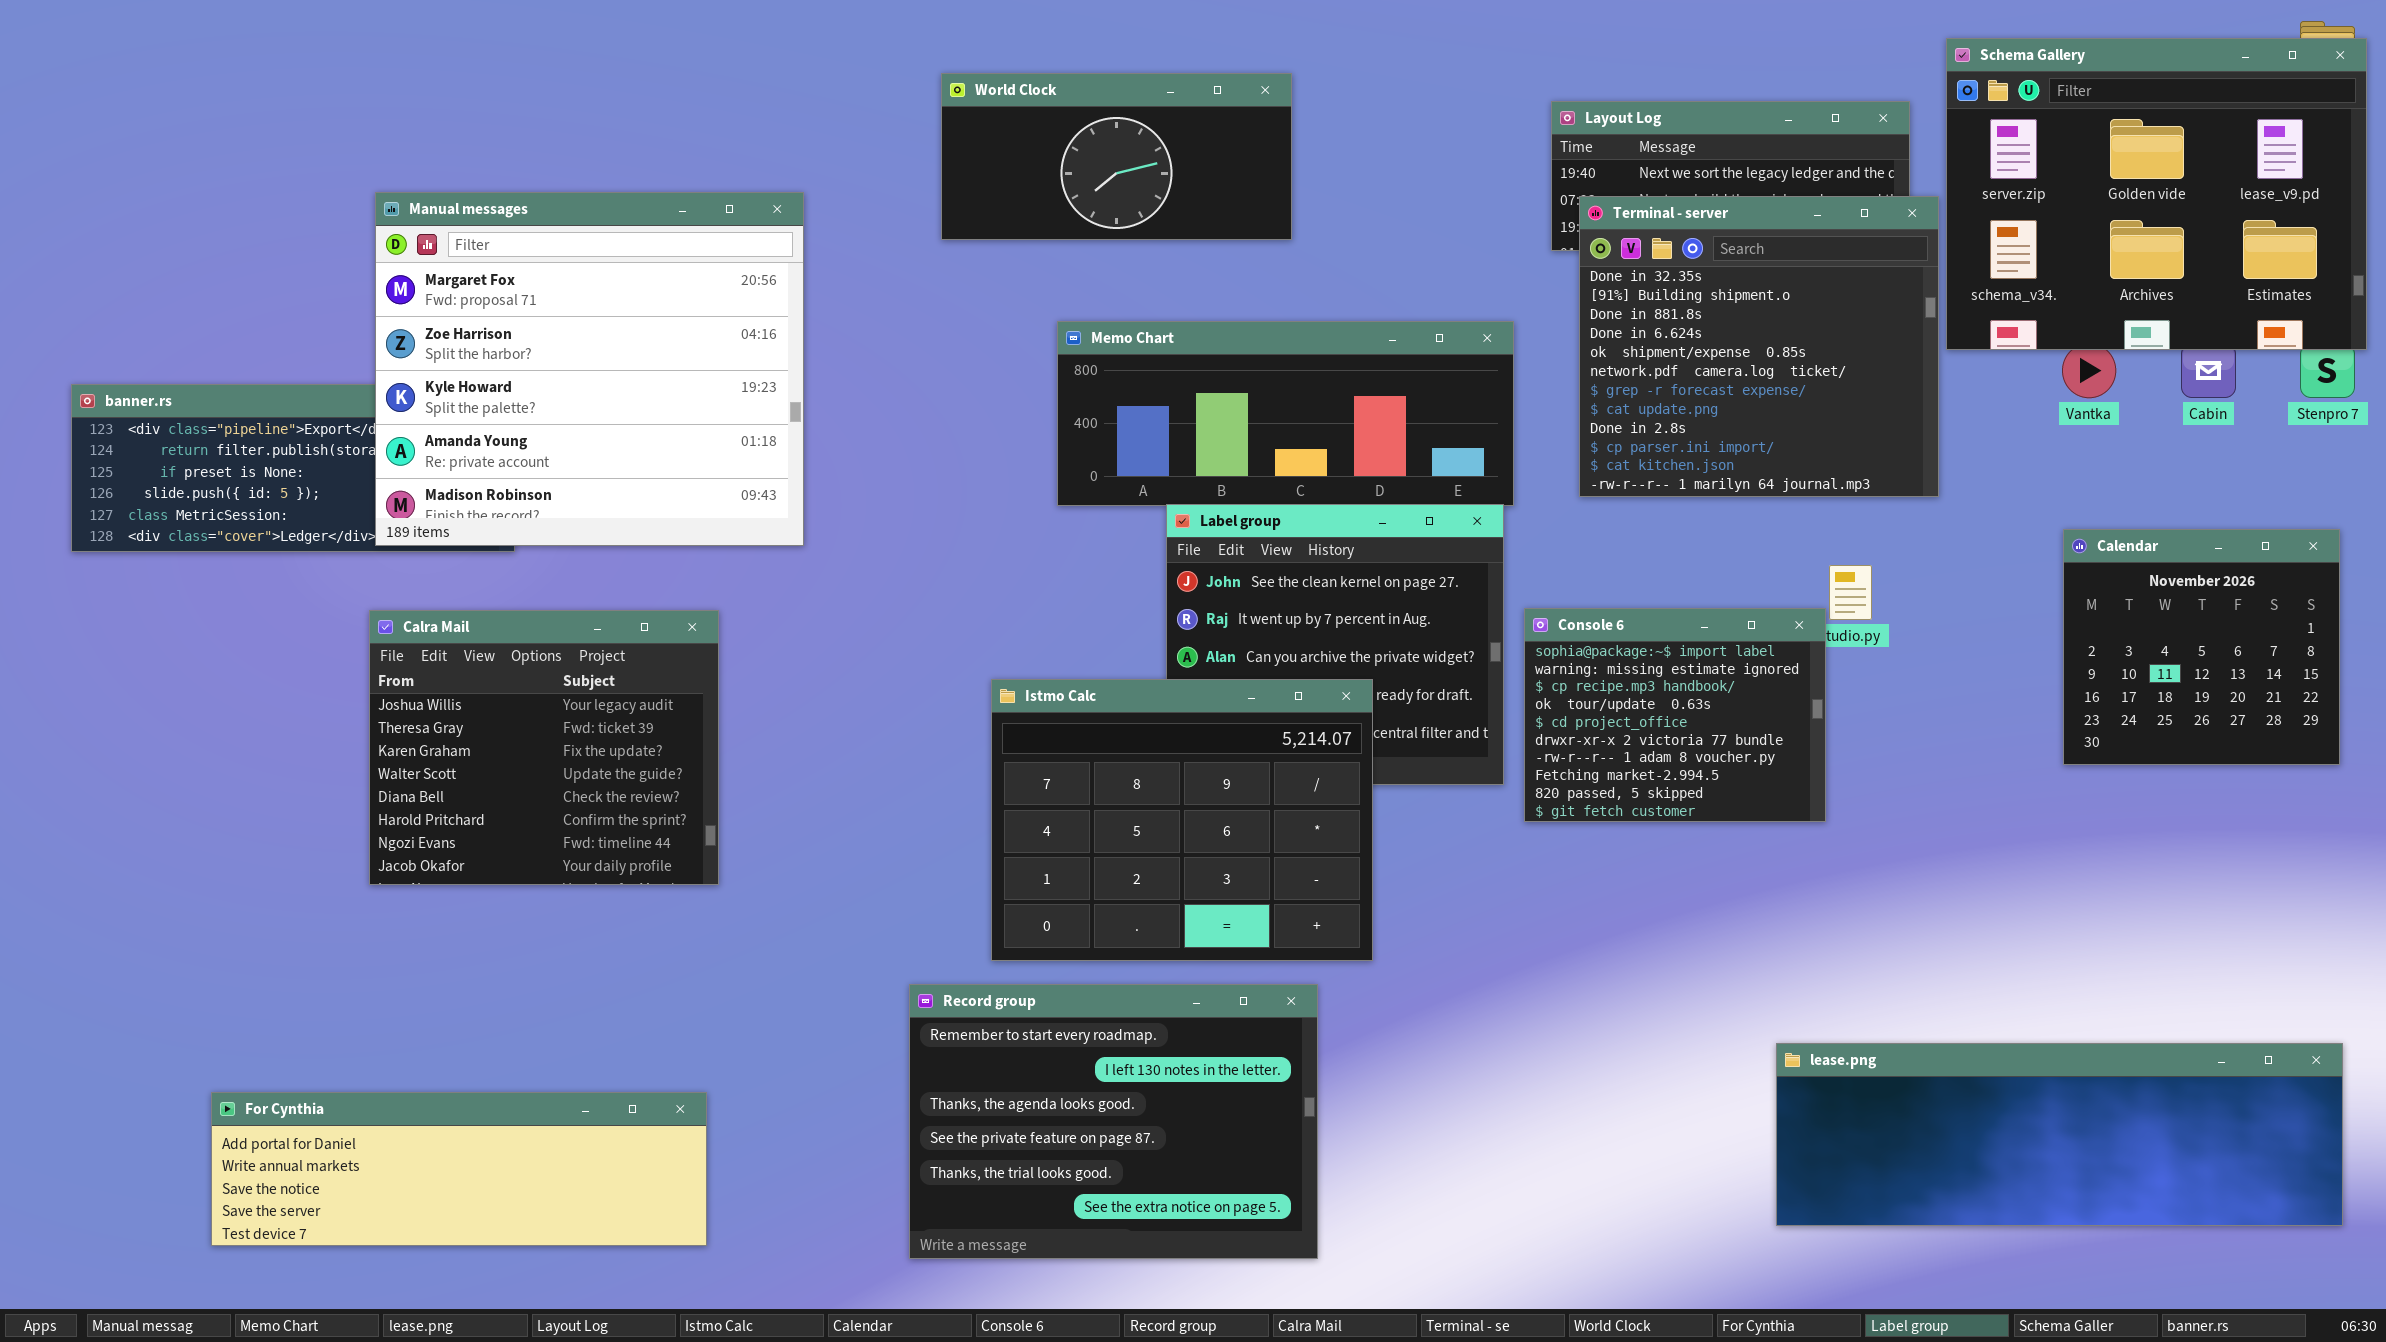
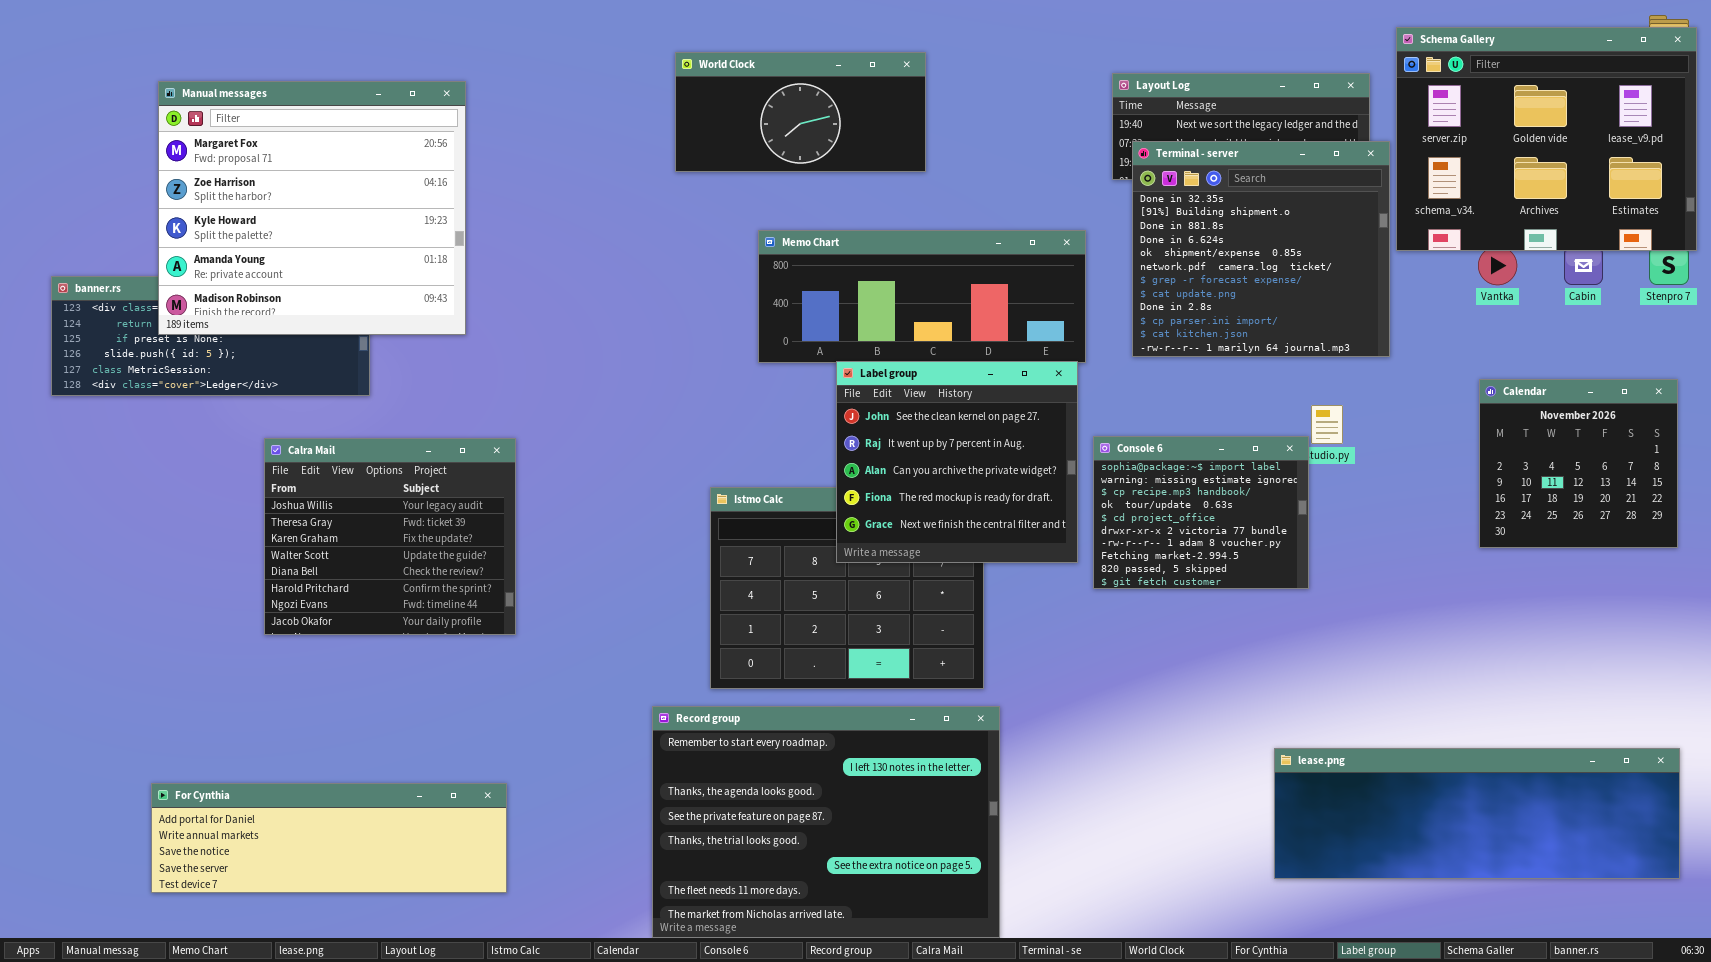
Manual messages: [375,192,804,546] -> [158,81,466,335], moved
Label group: [1166,504,1504,785] -> [836,361,1078,563], raised
Record group: [909,984,1318,1259] -> [652,706,1000,938], resized

